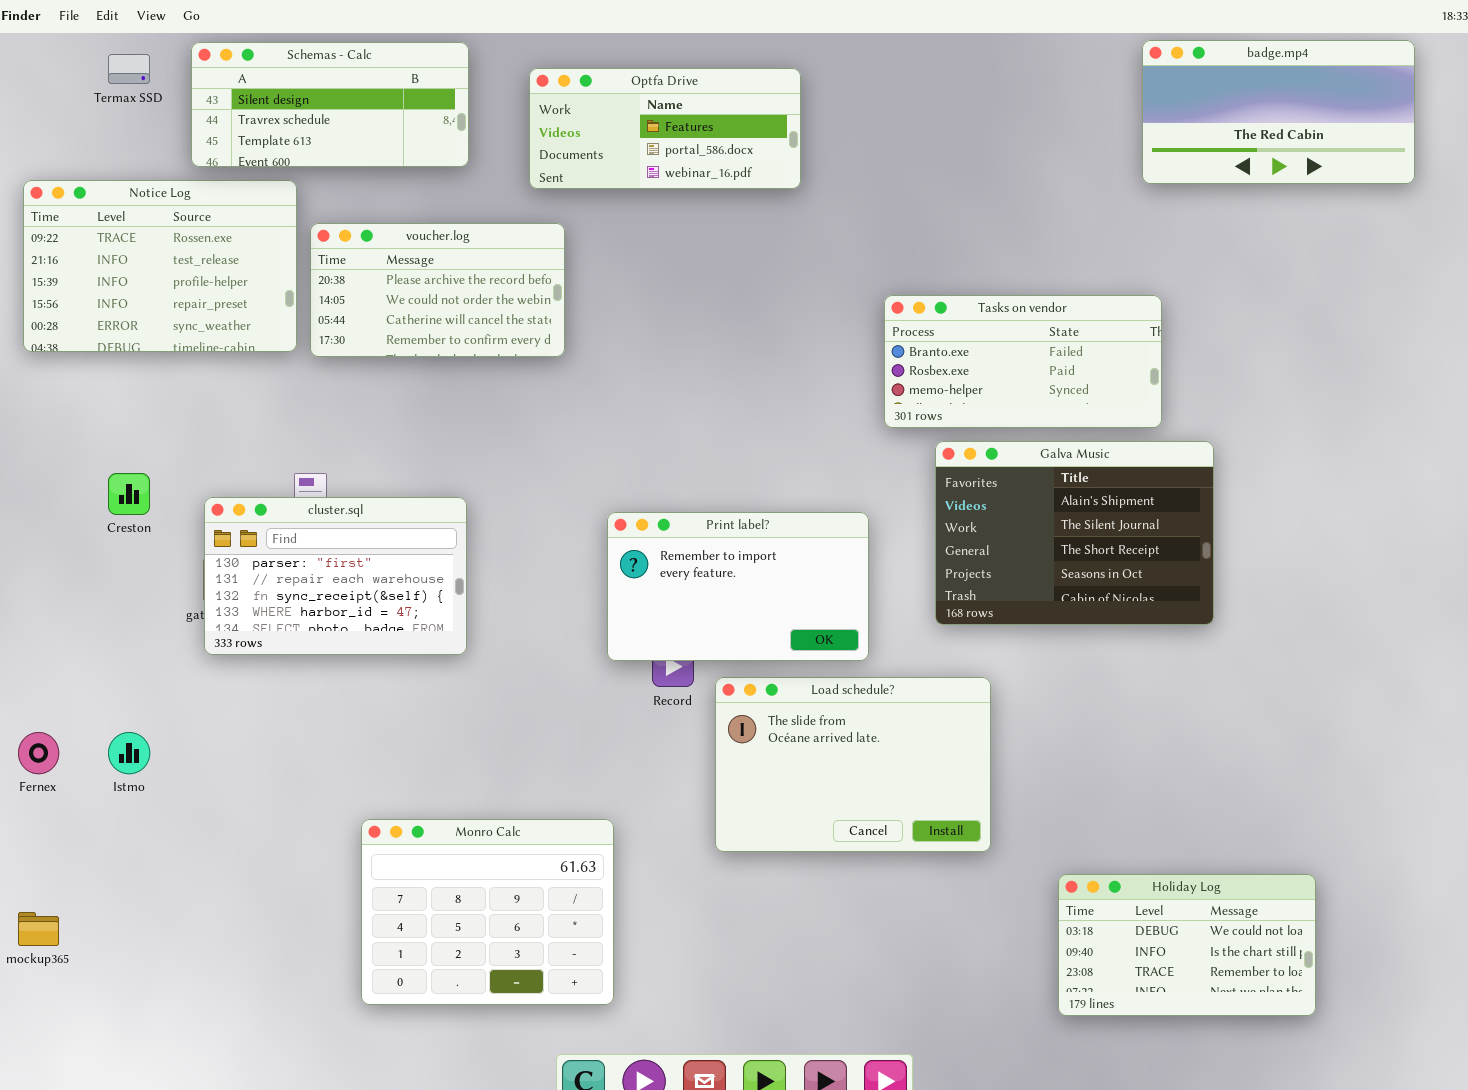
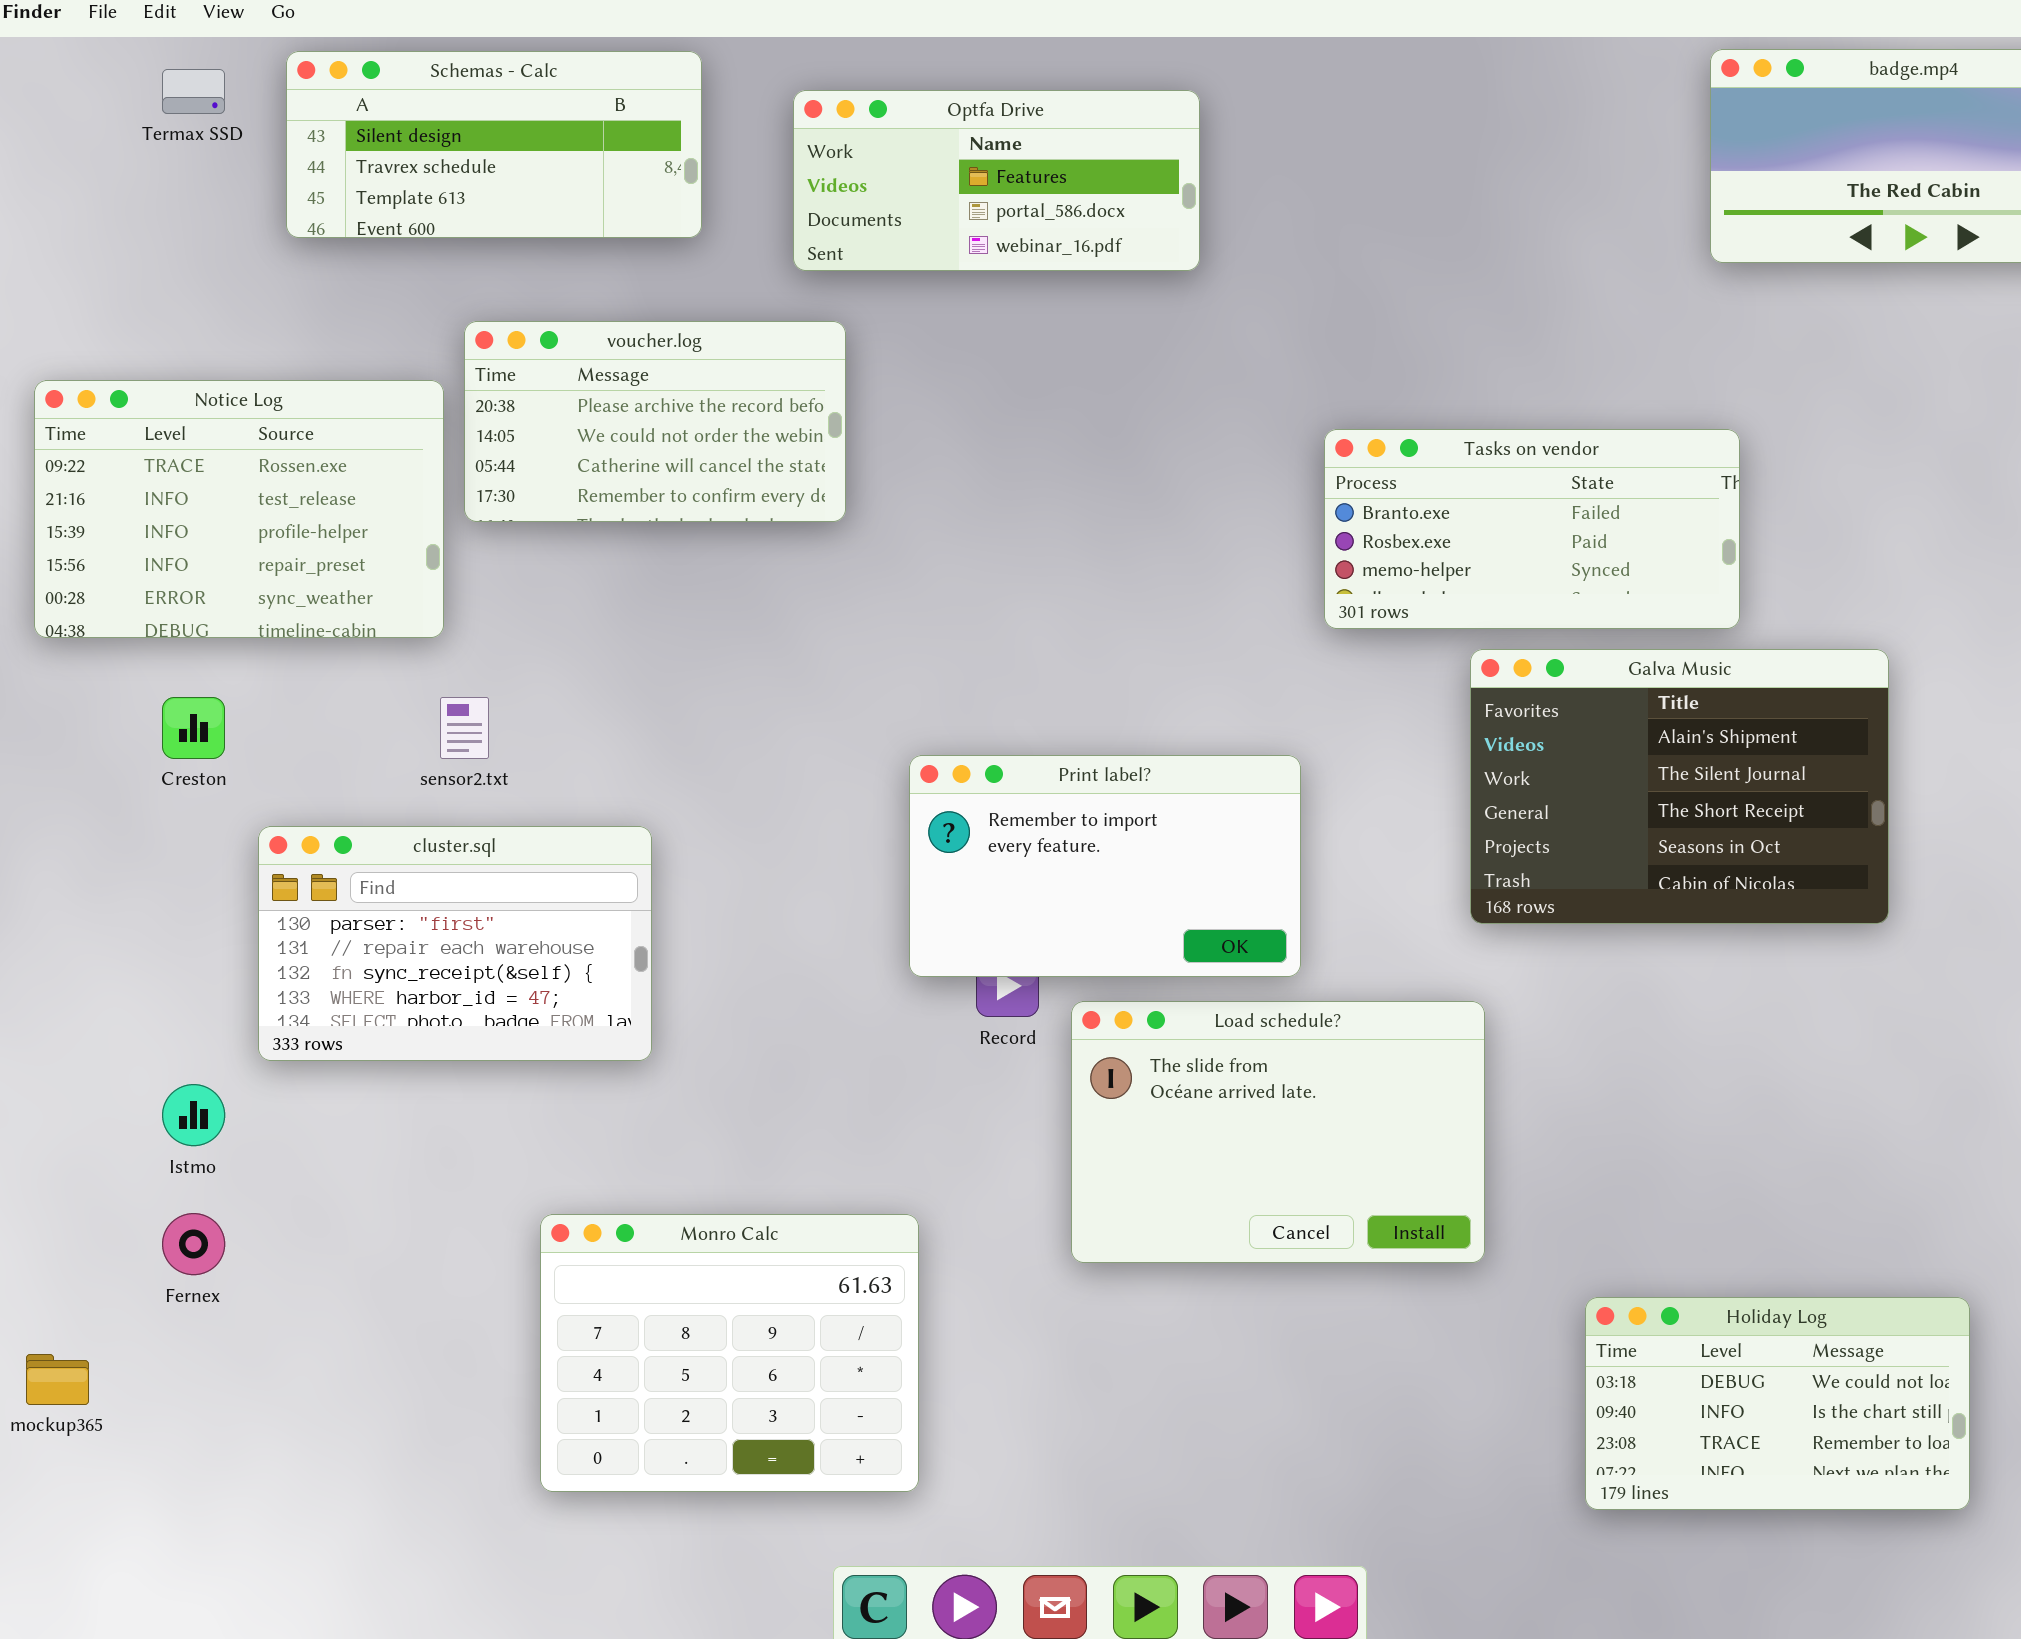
Notice Log: [23,180,297,352] -> [34,380,444,638], moved
Galva Music: [935,441,1214,625] -> [1470,649,1889,924], moved
cluster.sql: [204,497,467,655] -> [258,826,652,1061], moved
Fernex: [18,732,59,774] -> [162,1213,225,1275], moved

